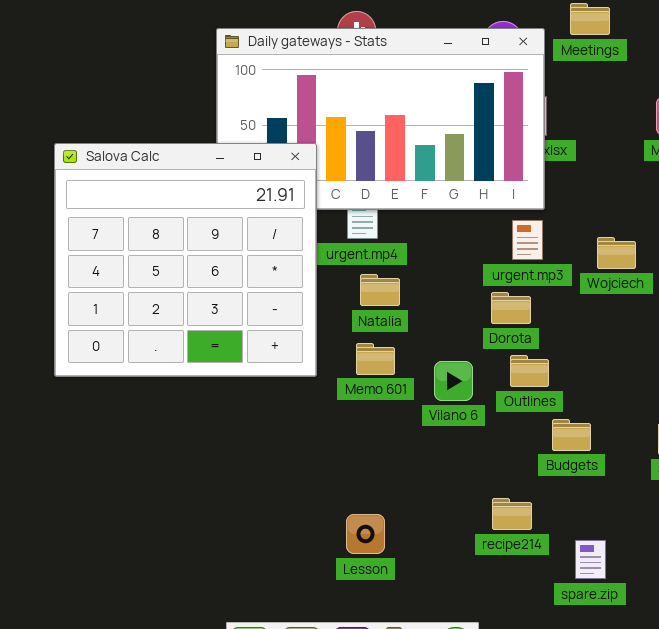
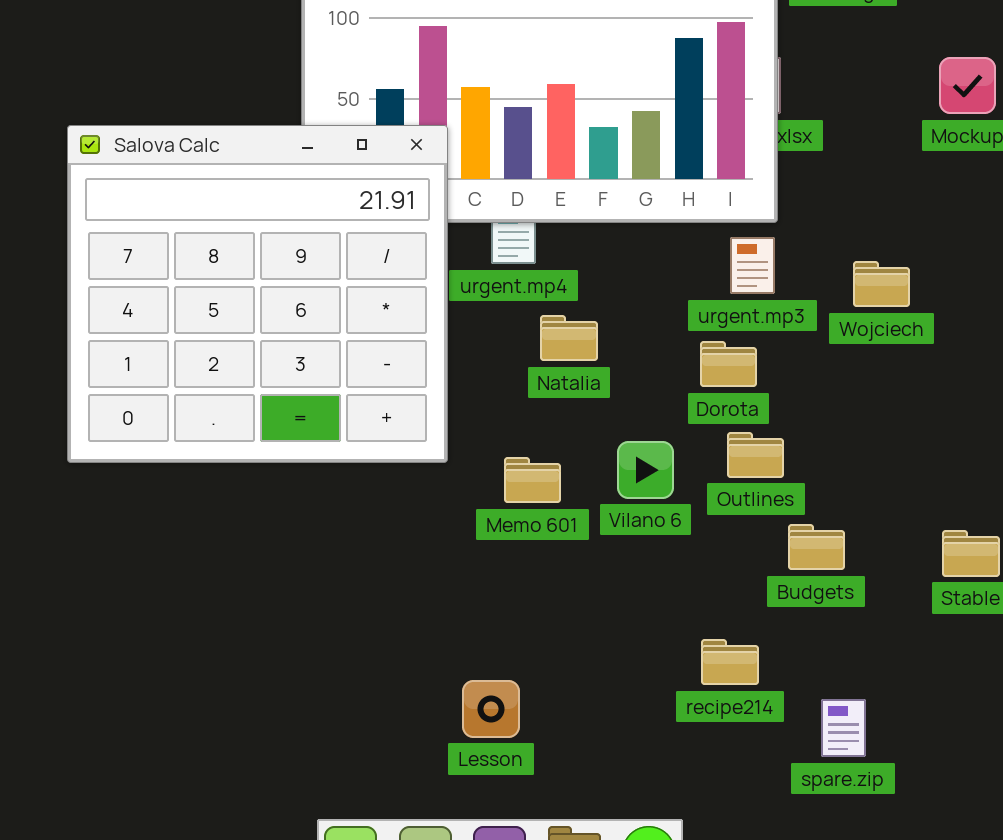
Natalia: [360,274,400,306] -> [540,315,598,361], moved
Memo 601: [356,343,395,375] -> [504,457,561,503], moved
Lesson: [346,514,385,554] -> [462,680,520,738], moved

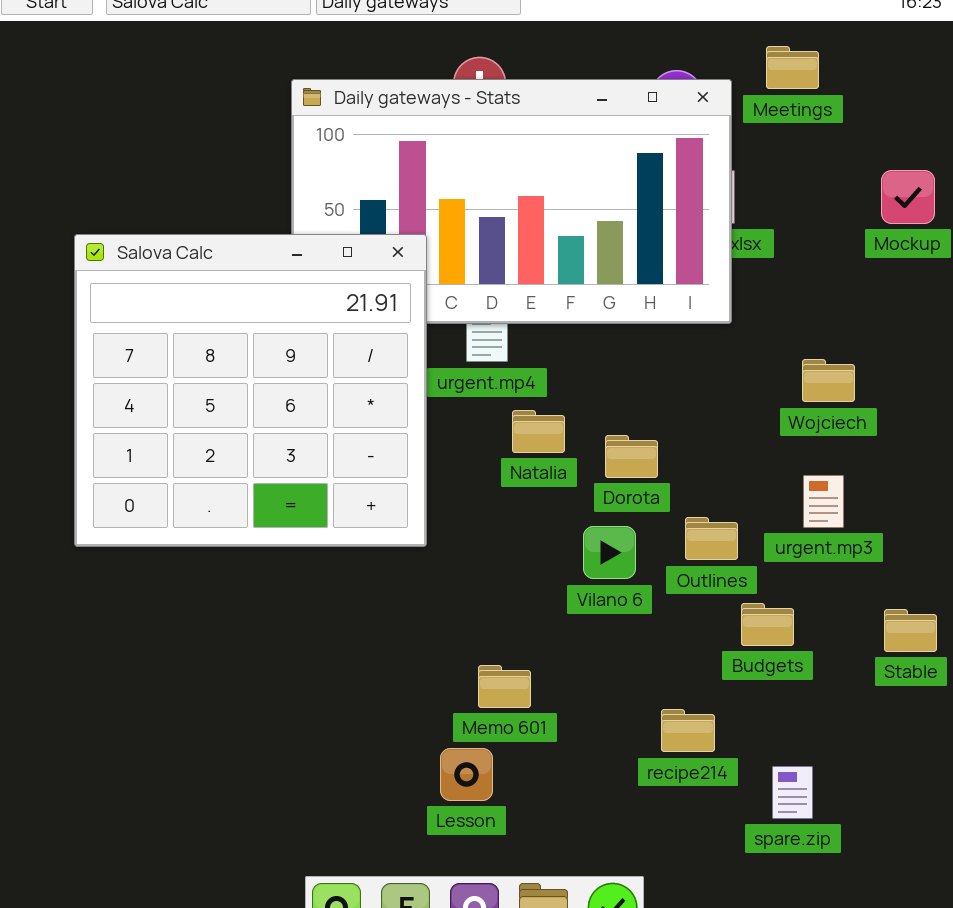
urgent.mp3: [730,237,775,294] -> [803,475,844,528], moved
Dorota: [700,341,757,387] -> [605,435,658,478], moved
Memo 601: [504,457,561,503] -> [478,665,531,708], moved

